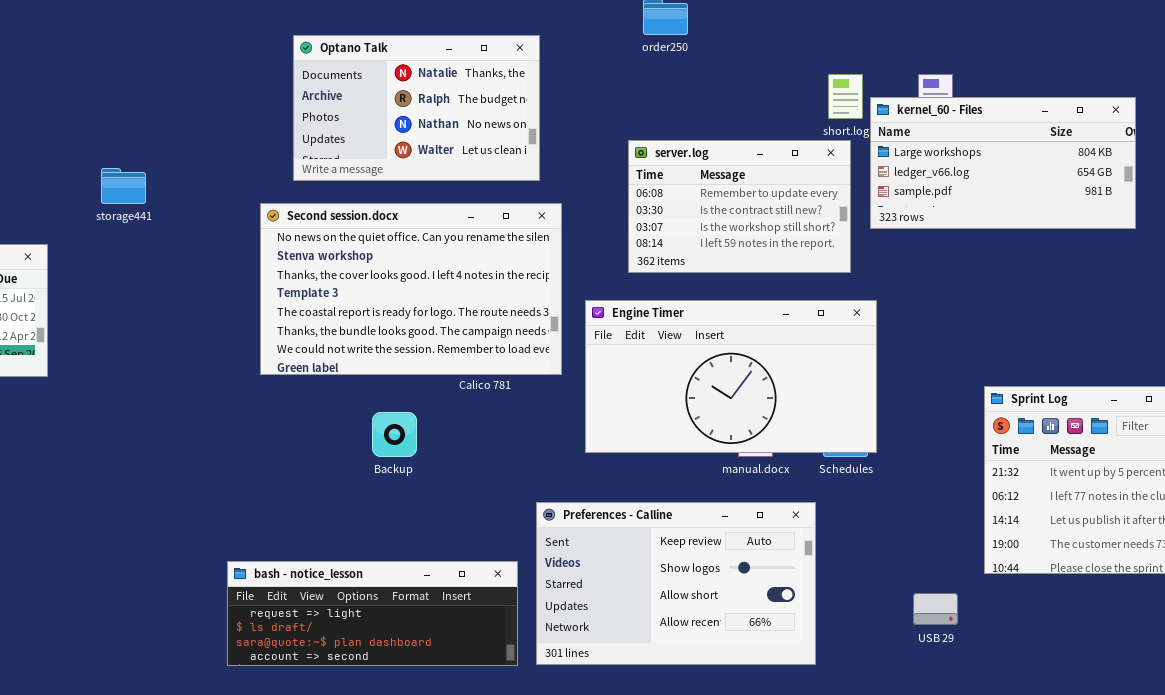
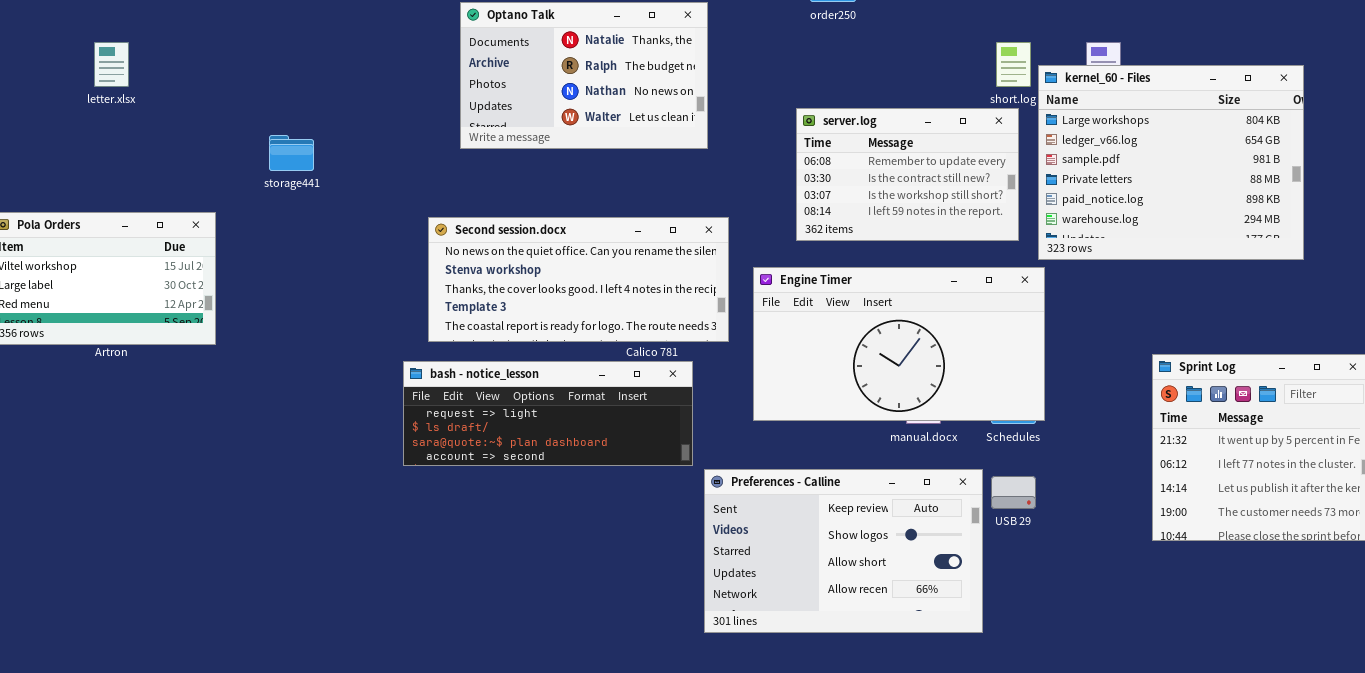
kernel_60 - Files: [870,97,1136,229] -> [1038,65,1304,260], resized
Second session.docx: [260,203,562,375] -> [428,217,729,342], resized
bash - notice_lesson: [227,561,518,666] -> [403,361,693,466], moved
USB 29: [913,593,958,625] -> [991,476,1036,509], moved

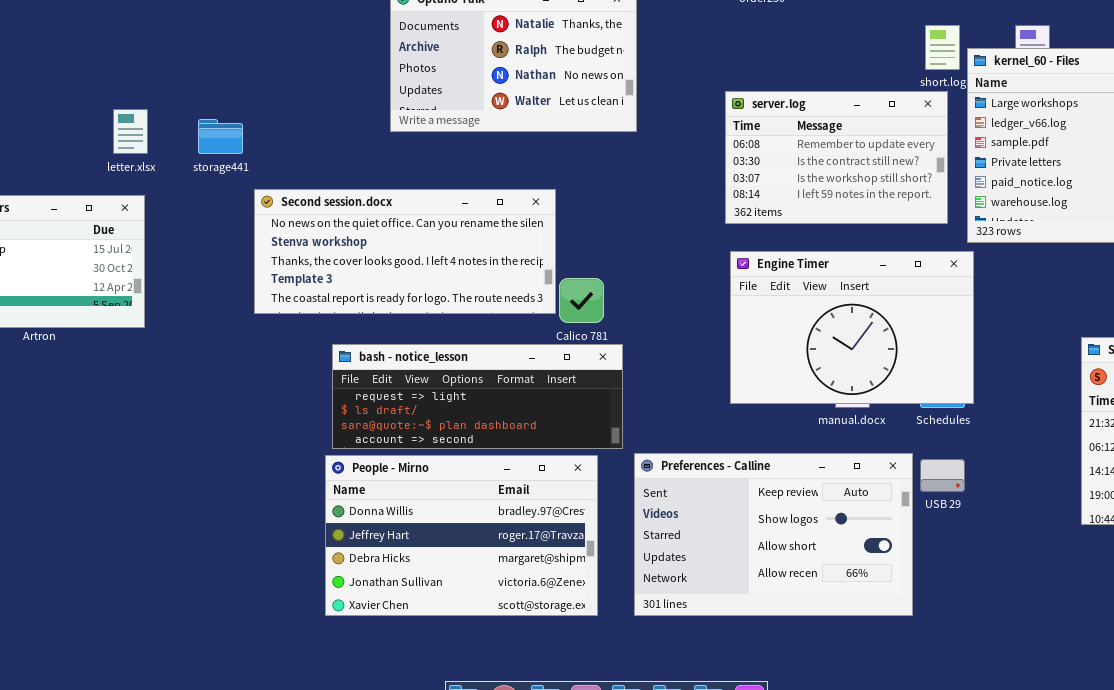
letter.xlsx: [94,42,129,87] -> [113,109,148,154], moved
Second session.docx: [428,217,729,342] -> [254,189,556,314], moved
Engine Timer: [753,267,1045,421] -> [730,251,974,404], resized
People - Mirno: none -> [325,455,598,616], opened

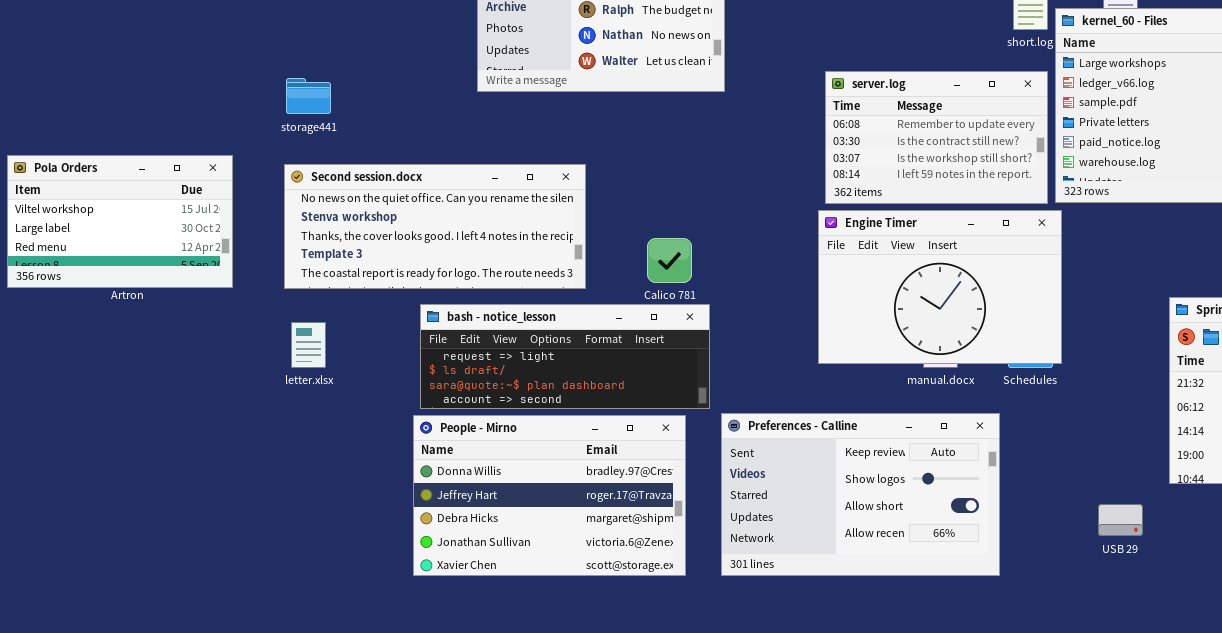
server.log: [725,91,948,224] -> [825,71,1048,204], moved
letter.xlsx: [113,109,148,154] -> [291,322,326,368], moved
Second session.docx: [254,189,556,314] -> [284,164,586,289], moved
USB 29: [920,459,965,492] -> [1098,504,1143,536], moved

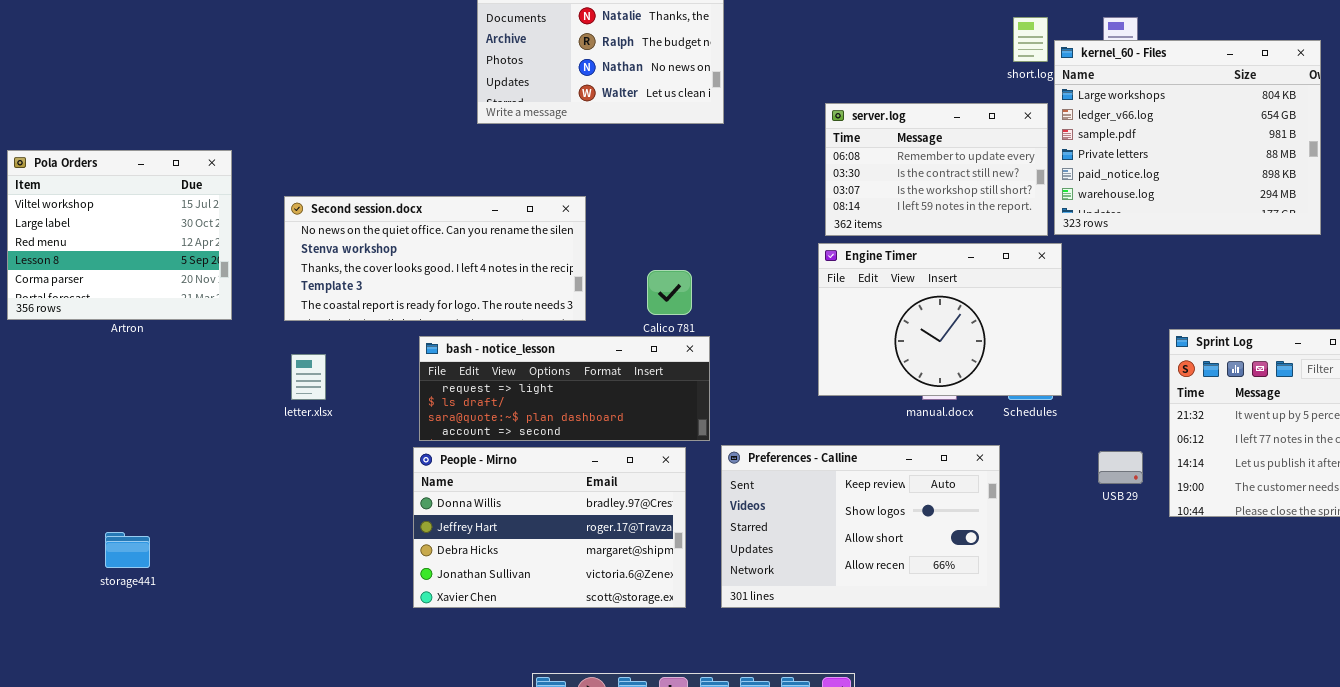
storage441: [286,78,331,114] -> [105,532,150,568], moved
Pola Orders: [7,155,233,288] -> [7,150,232,320], resized
USB 29: [1098,504,1143,536] -> [1098,451,1143,484], moved

